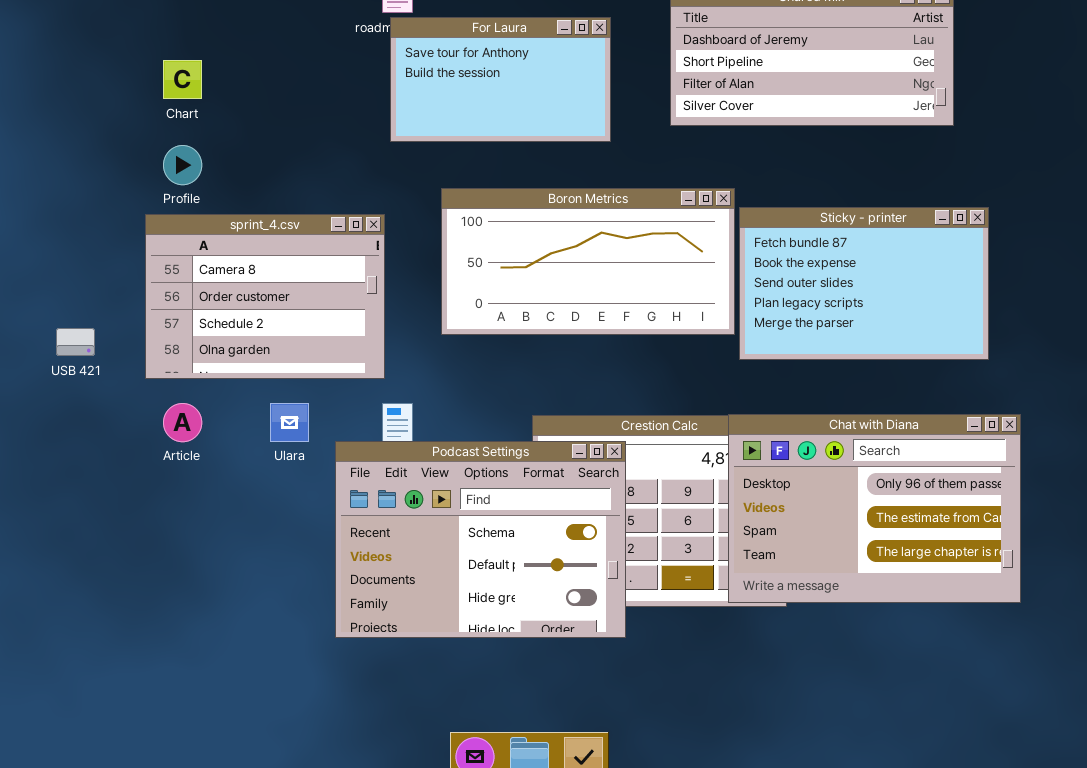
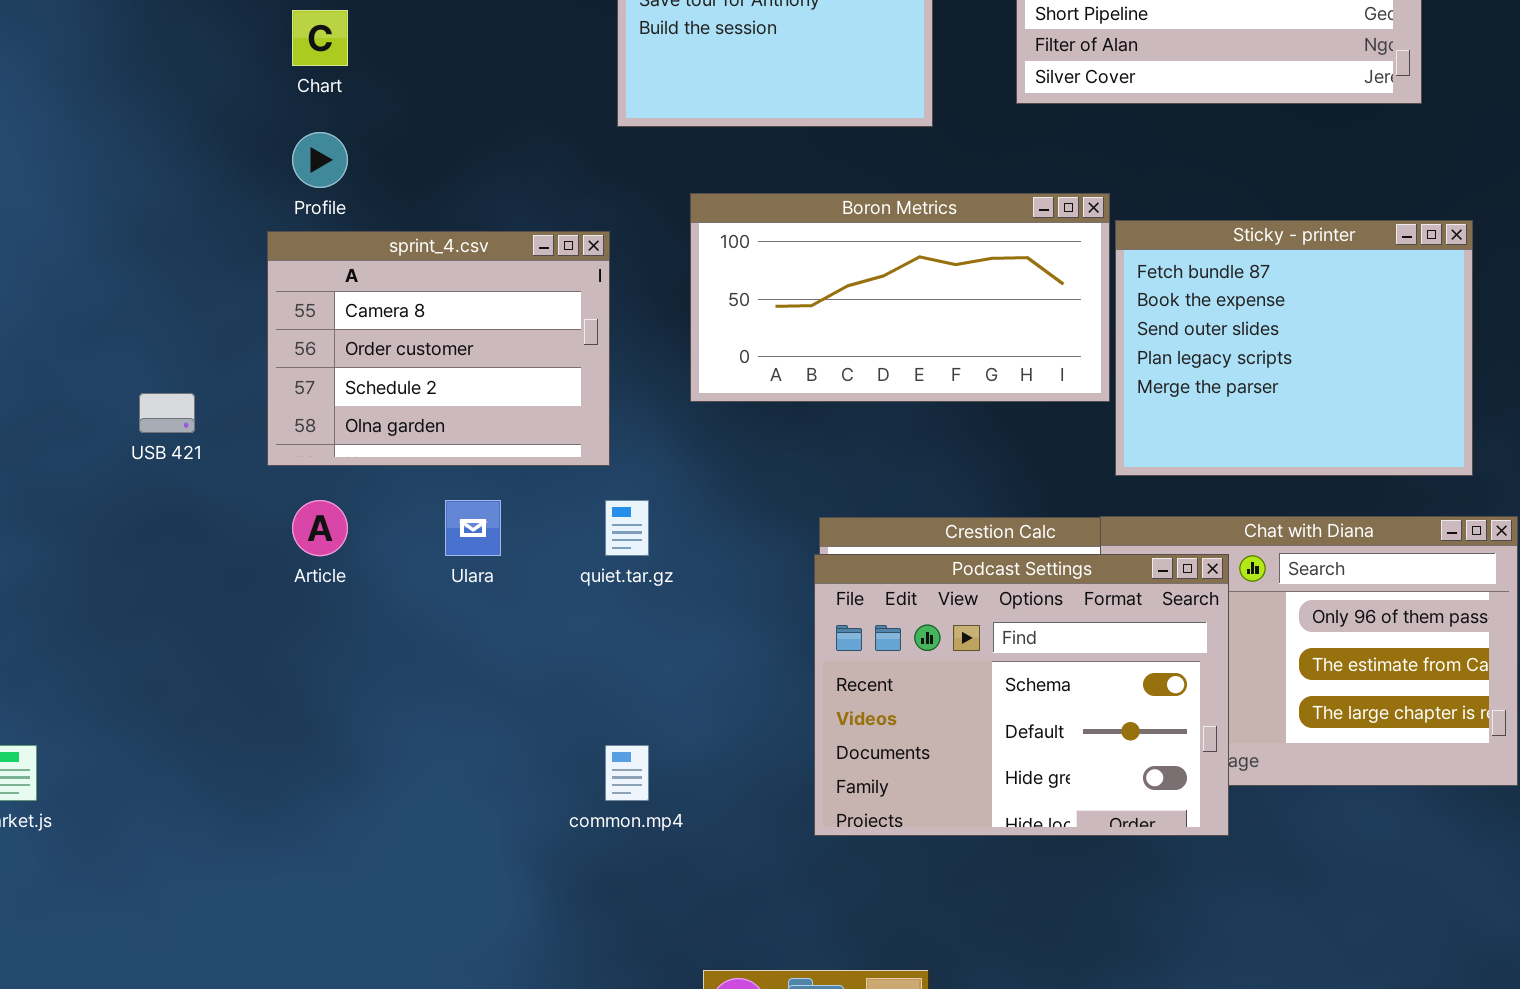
Sticky - printer: [739,207,989,360] -> [1115,220,1473,476], resized
Podcast Settings: [335,441,626,638] -> [814,554,1229,836], moved

